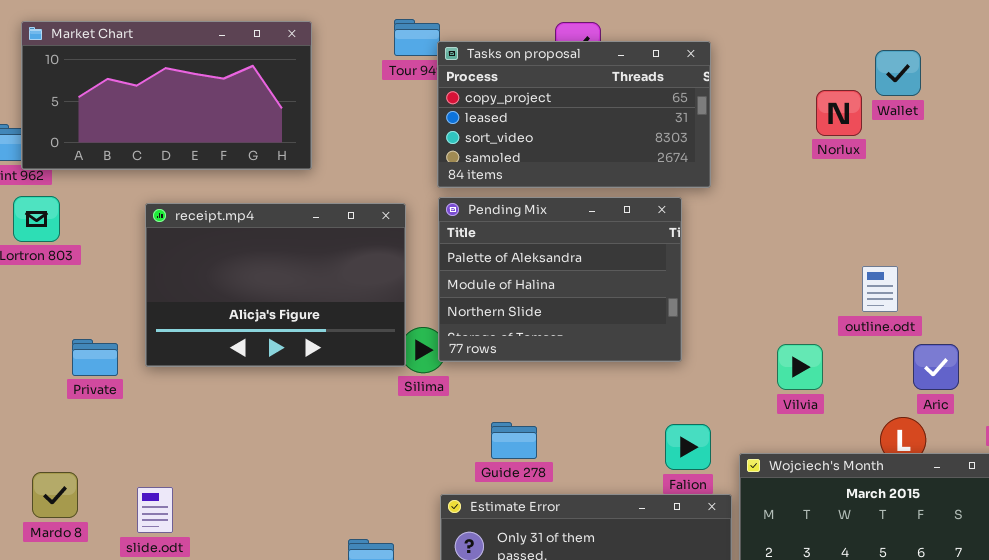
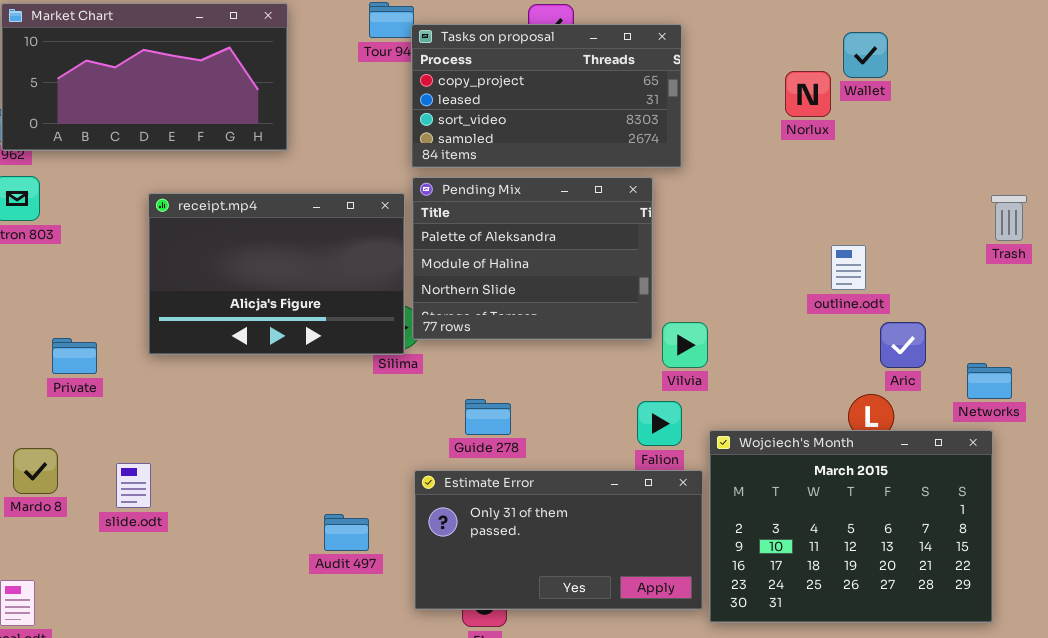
receipt.mp4: [145,203,406,367] -> [148,193,405,355], moved
Private: [72,339,118,376] -> [52,338,97,374], moved
Vilvia: [777,344,823,390] -> [662,322,708,368], moved

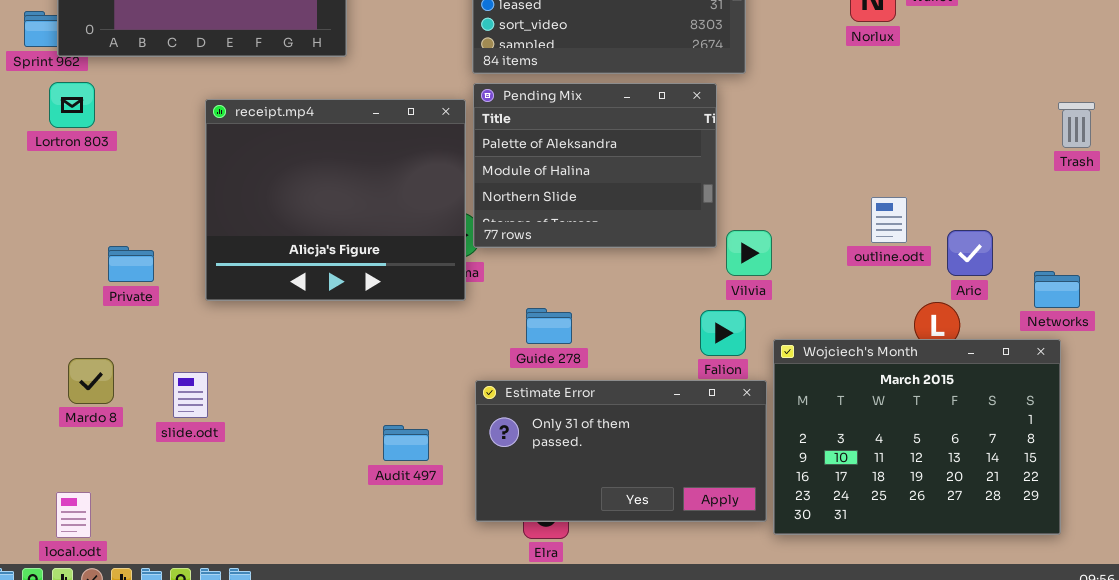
receipt.mp4: [148,193,405,355] -> [205,99,466,301], resized
outline.odt: [831,245,866,290] -> [871,197,907,243], moved

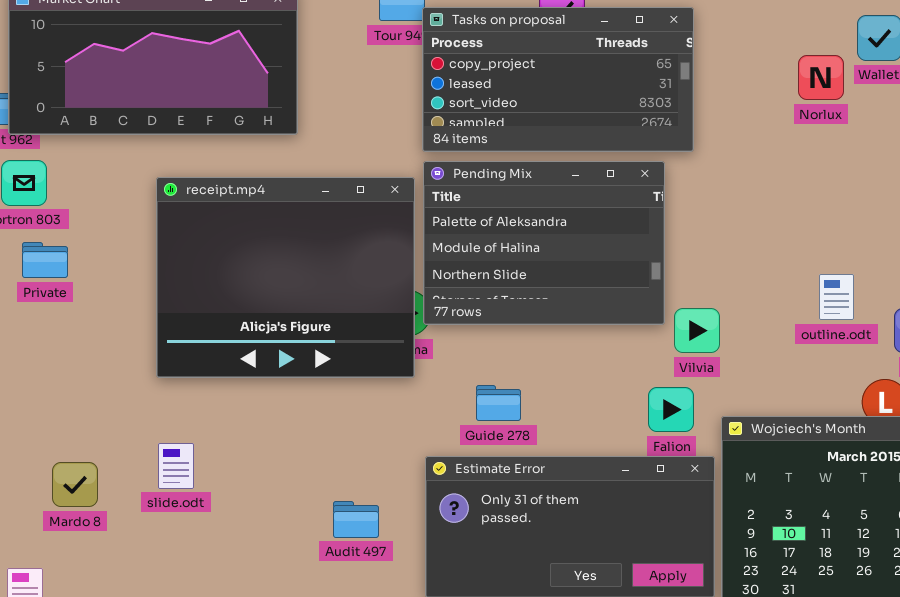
Private: [108,246,154,282] -> [22,242,68,278], moved
Mardo 8: [68,358,114,404] -> [52,462,98,507], moved
slide.odt: [173,372,208,418] -> [158,443,194,489], moved

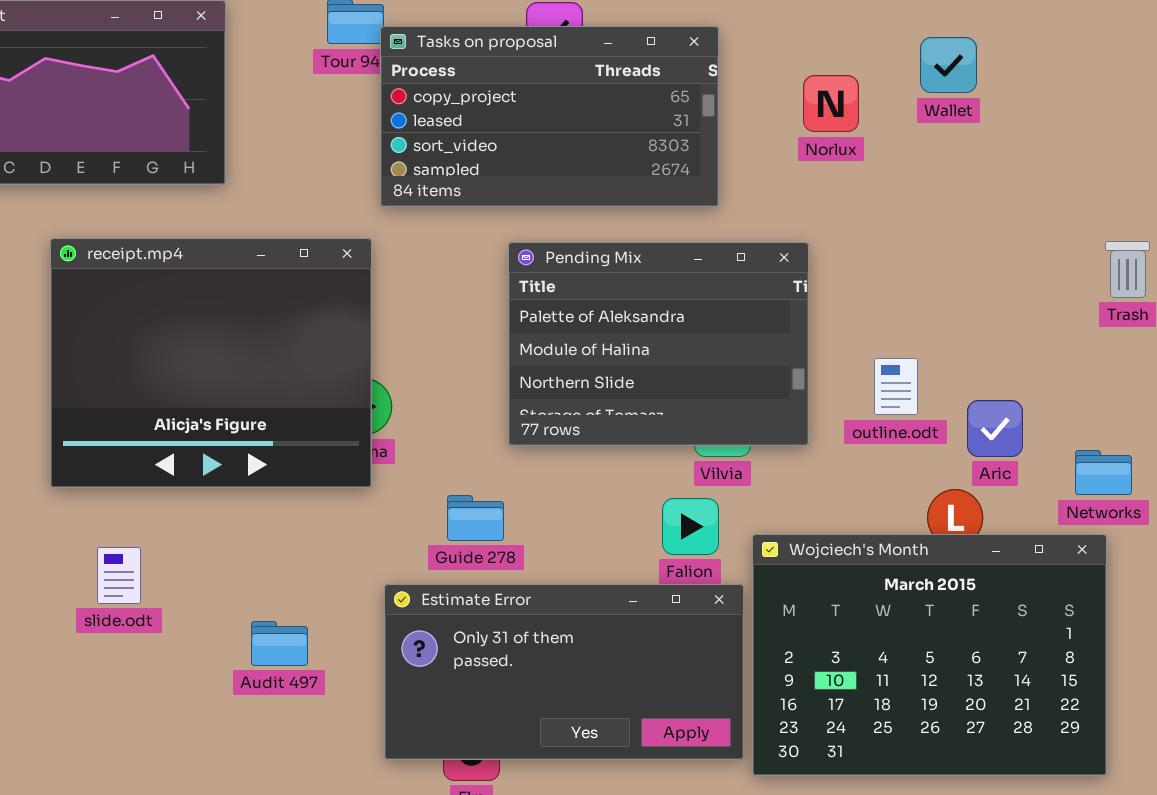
Norlux: [798,55,844,100] -> [803,75,859,132], moved
Pending Mix: [423,161,665,325] -> [508,242,809,446], moved
slide.odt: [158,443,194,489] -> [97,547,141,604], moved
Audit 497: [333,501,379,538] -> [251,621,308,666], moved

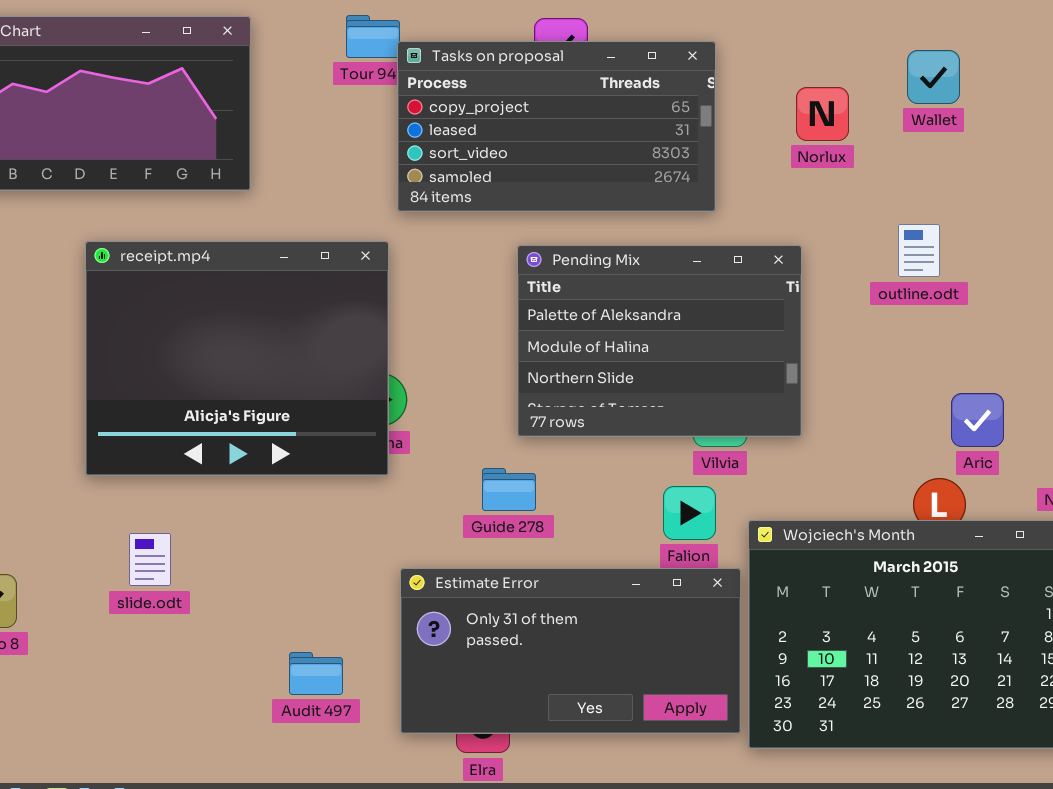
outline.odt: [874,358,918,415] -> [898,224,940,277], moved
Guide 278: [447,495,504,541] -> [482,468,536,511], moved
Audit 497: [251,621,308,666] -> [289,652,343,695], moved

